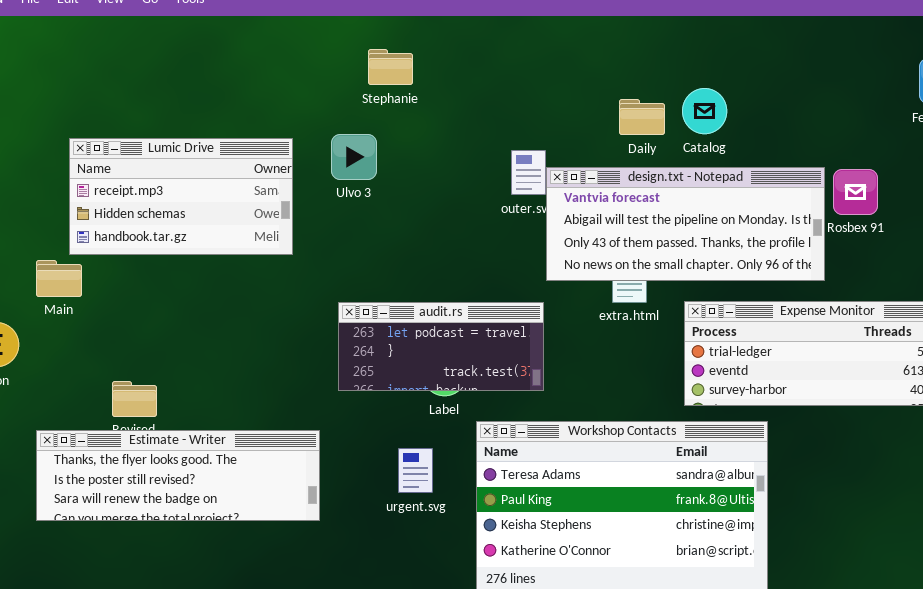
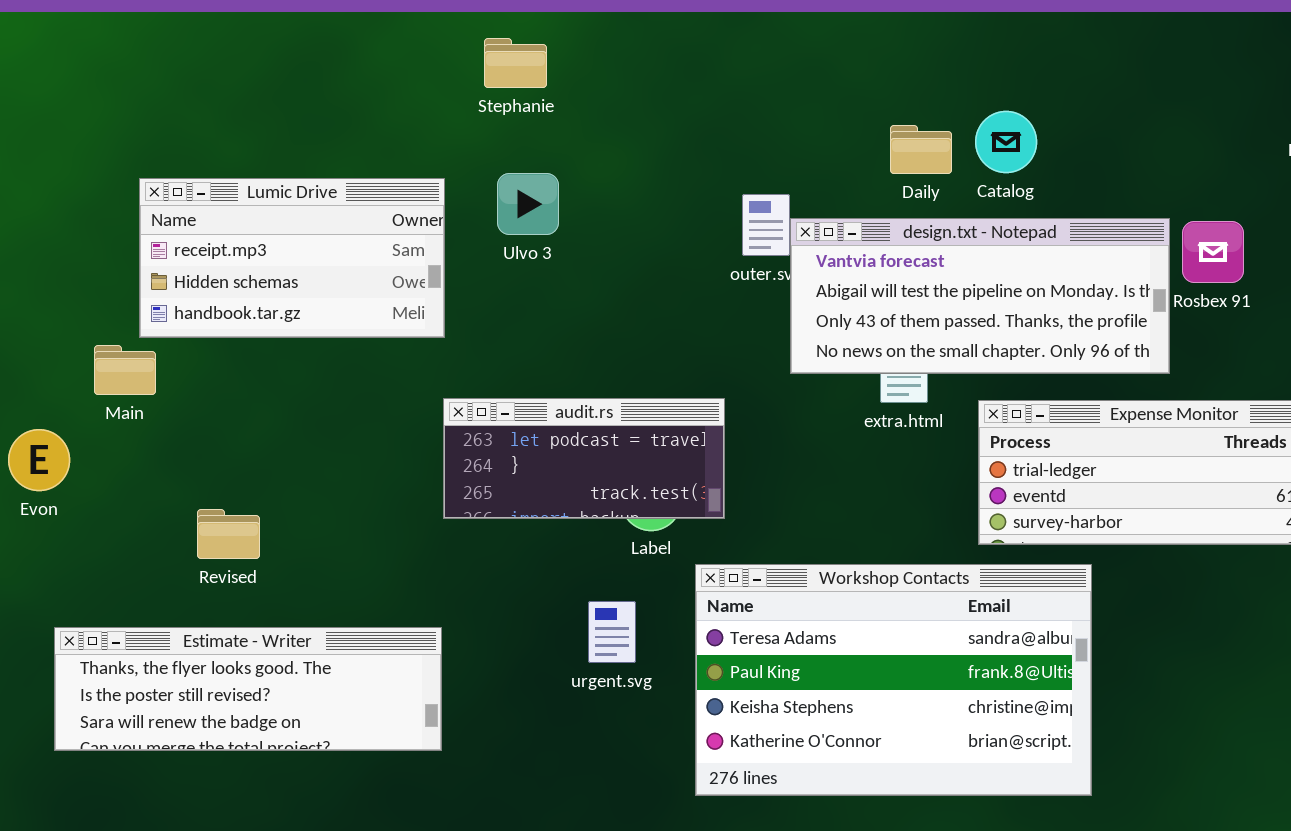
Stephanie: [368,49,413,85] -> [484,38,547,88], moved
audit.rs: [338,302,544,391] -> [443,398,725,519], moved
Estimate - Writer: [36,430,320,521] -> [54,627,442,751], moved

